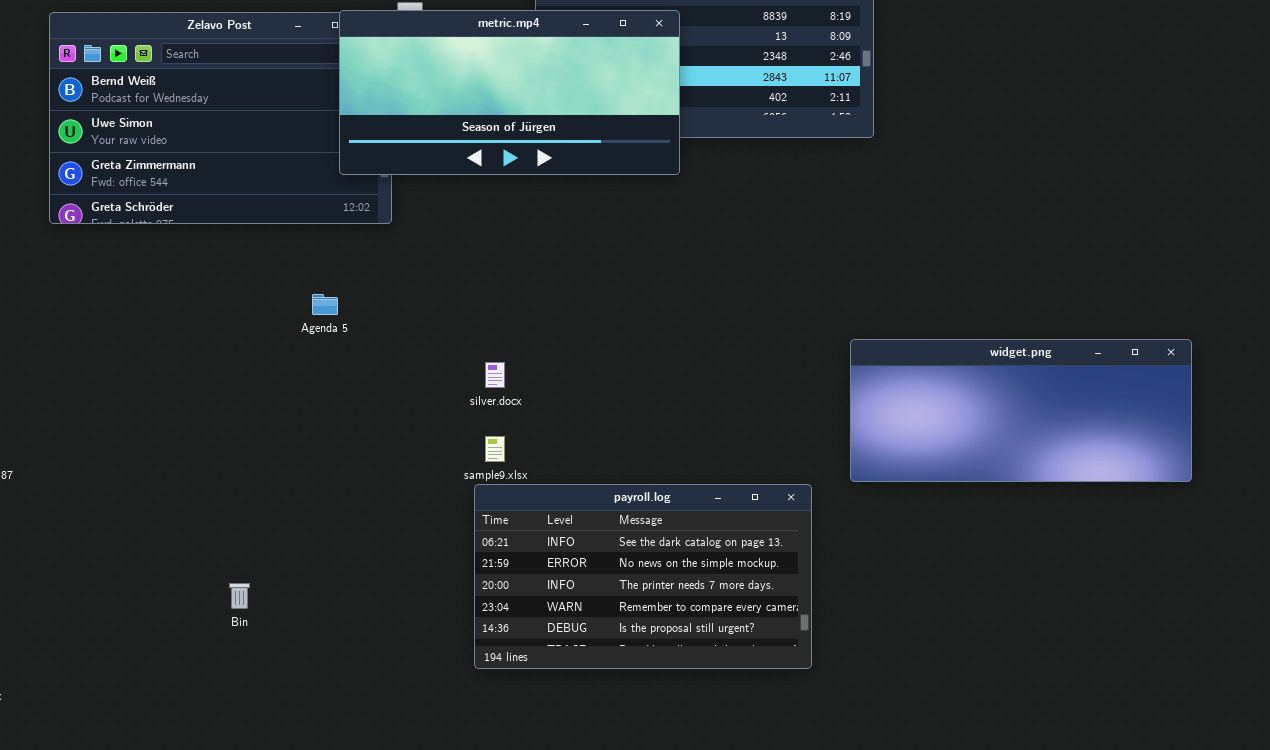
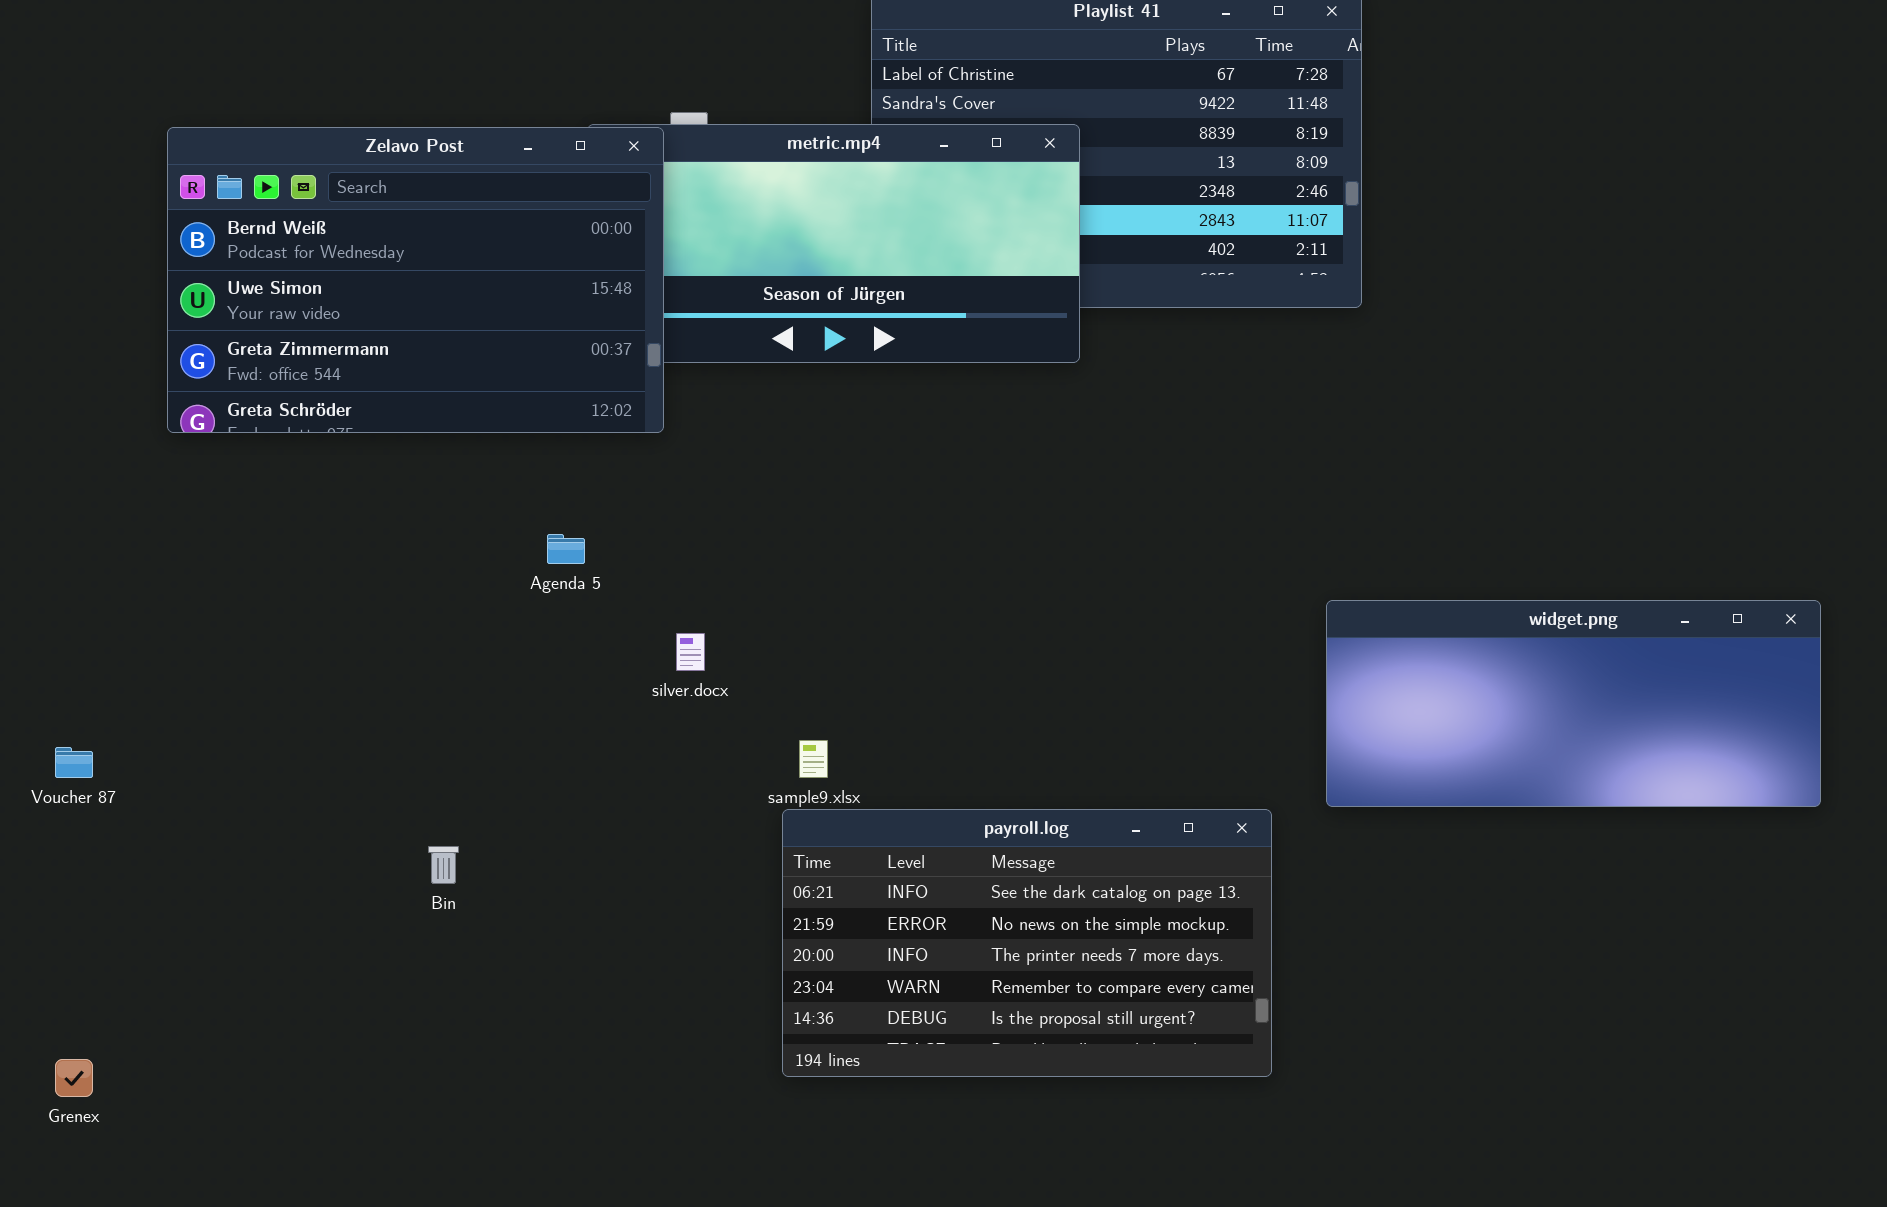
Zelavo Post: [49,12,392,224] -> [167,127,664,433], raised
silver.docx: [485,362,505,388] -> [676,633,705,671], moved
Bin: [229,583,250,609] -> [428,846,459,884], moved

